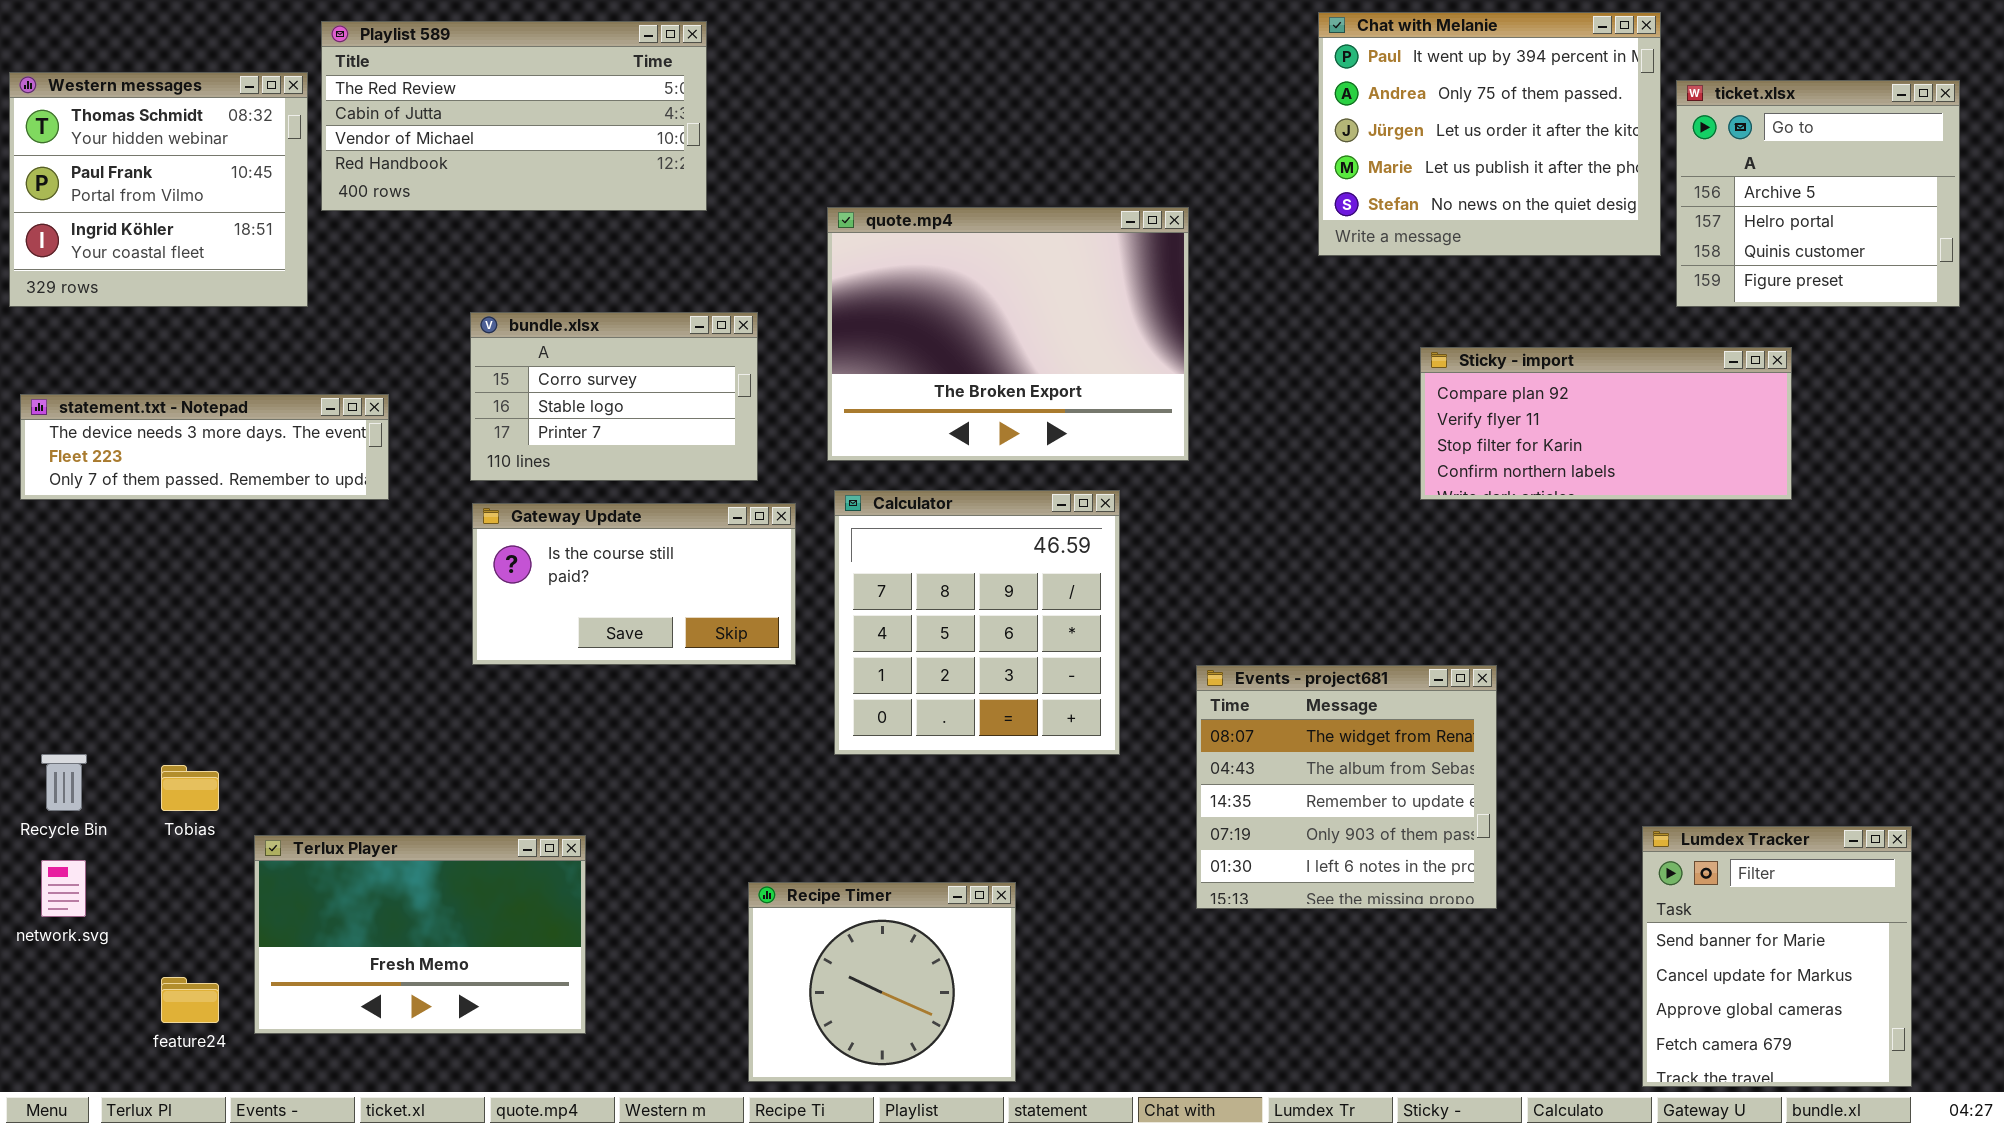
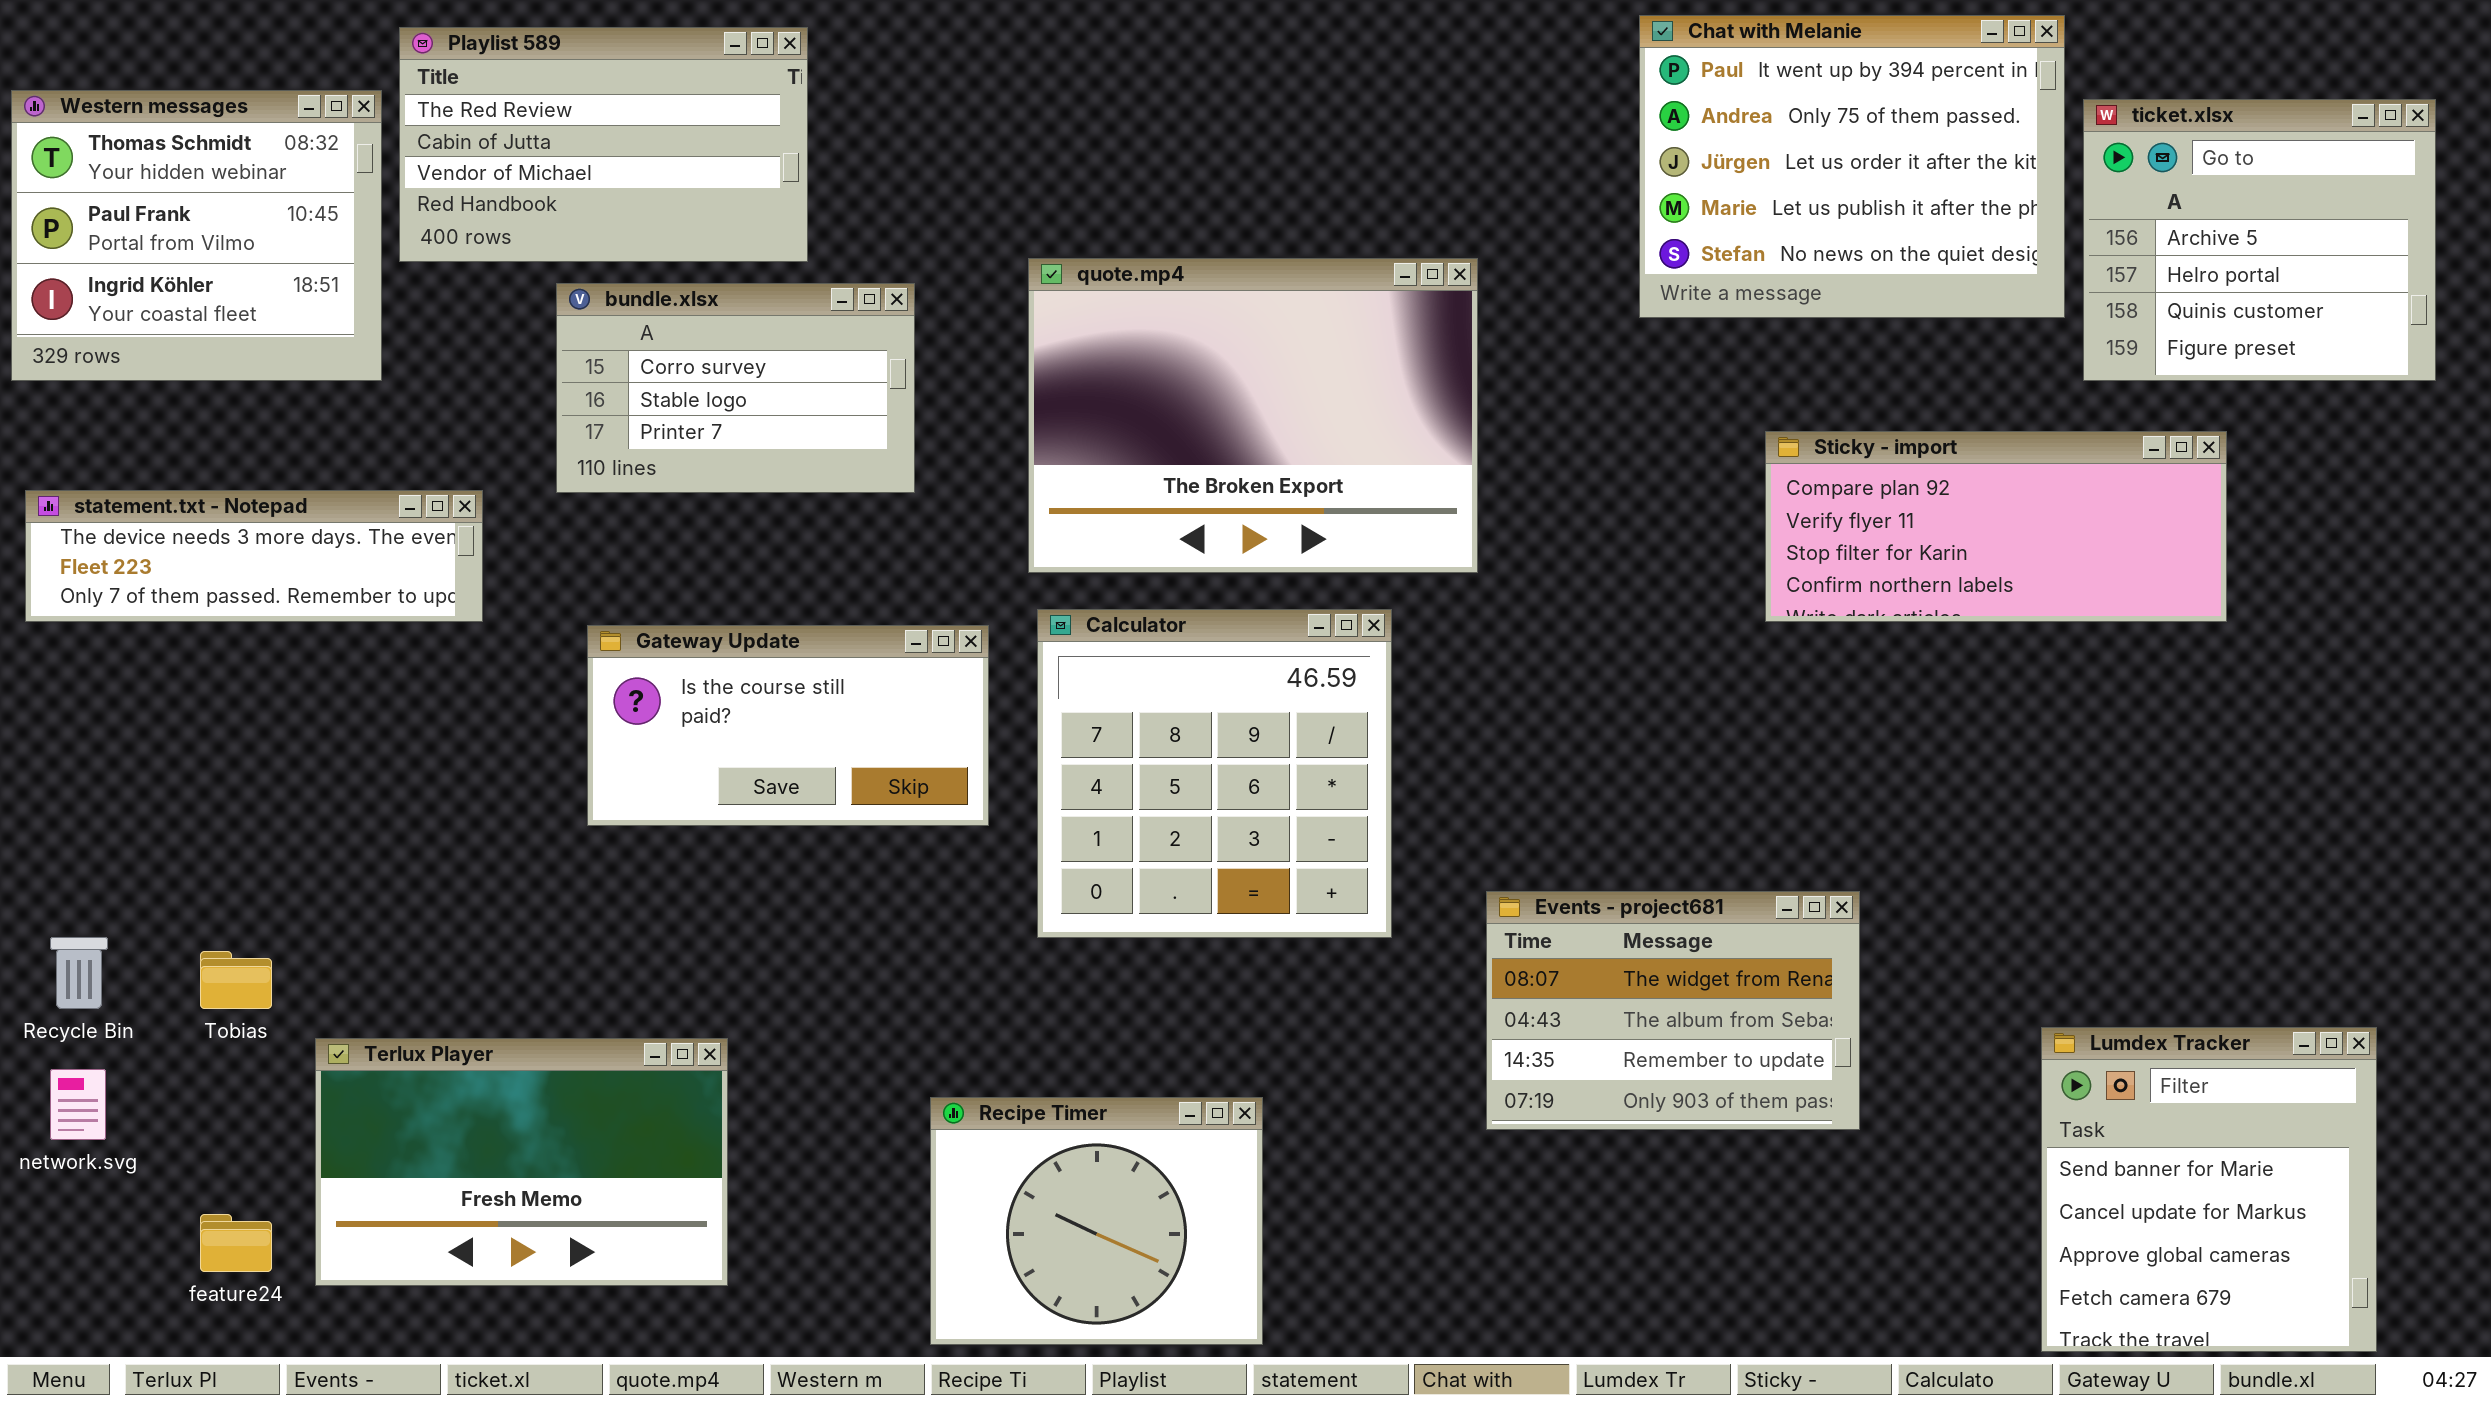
Playlist 589: [321,21,707,211] -> [399,27,808,262], resized
bundle.xlsx: [470,312,758,481] -> [556,283,915,493], moved
Events - project681: [1196,665,1497,909] -> [1486,891,1860,1130], resized

